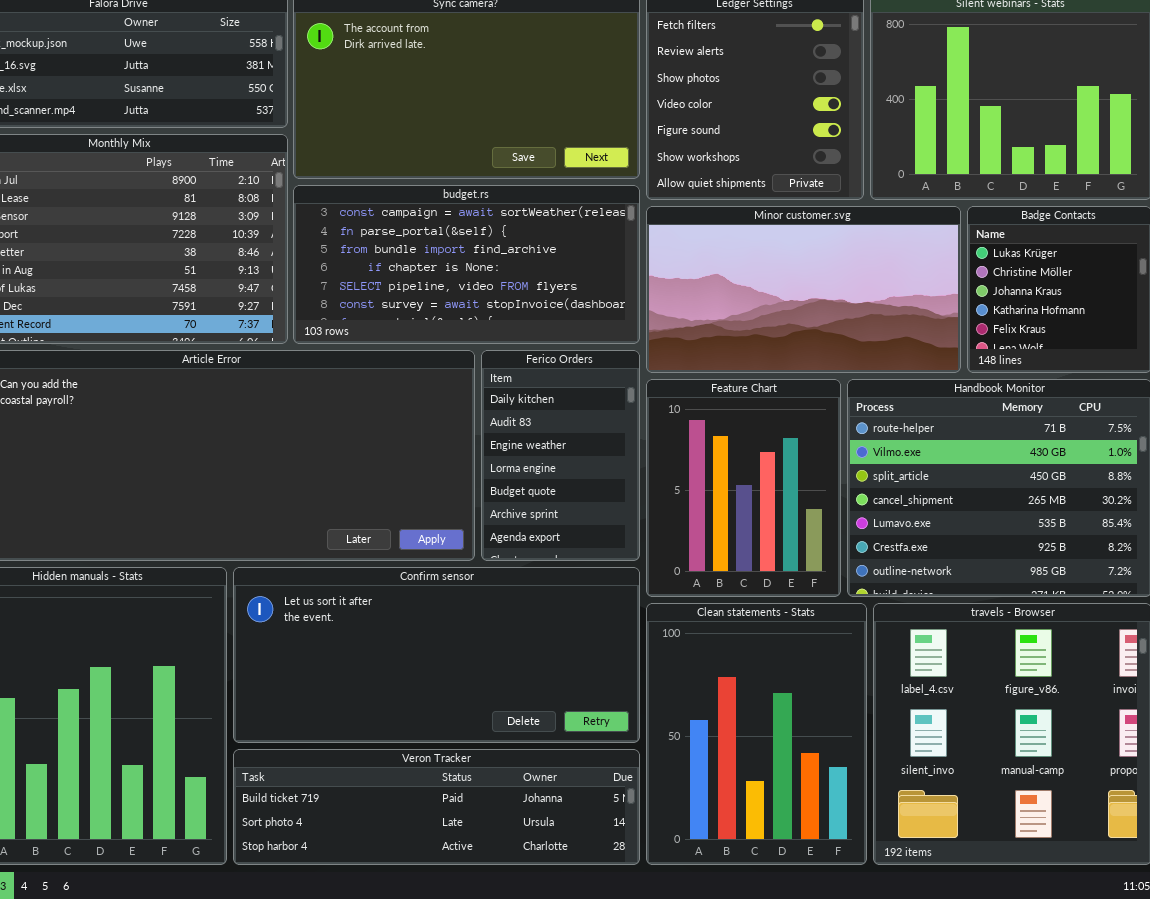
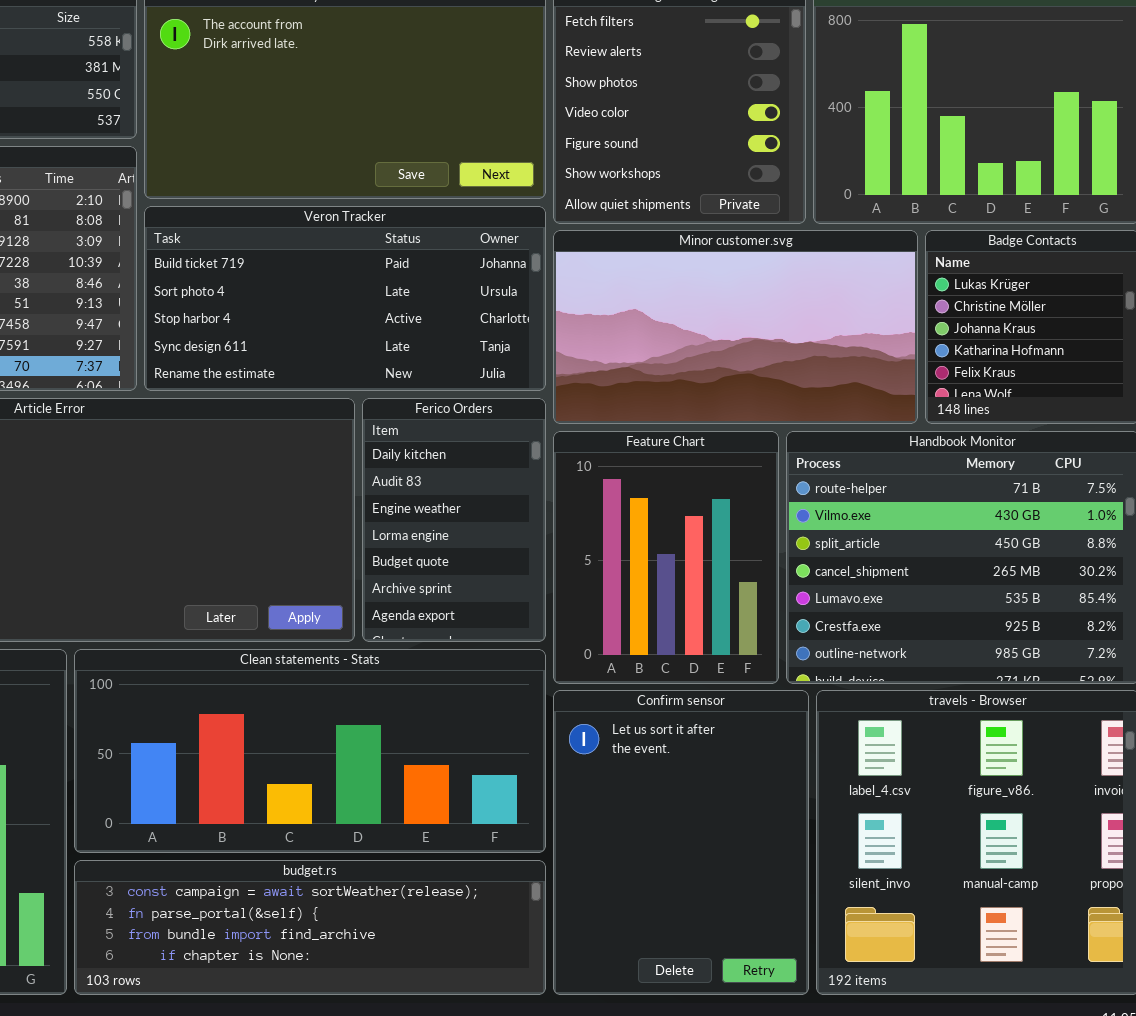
budget.rs: [293,185,640,344] -> [74,860,546,995], moved, resized
Confirm sensor: [233,567,640,743] -> [553,690,809,995], moved, resized
Clean statements - Stats: [646,603,867,865] -> [74,649,546,853], moved, resized
Veron Tracker: [233,749,640,865] -> [144,206,546,391], moved, resized

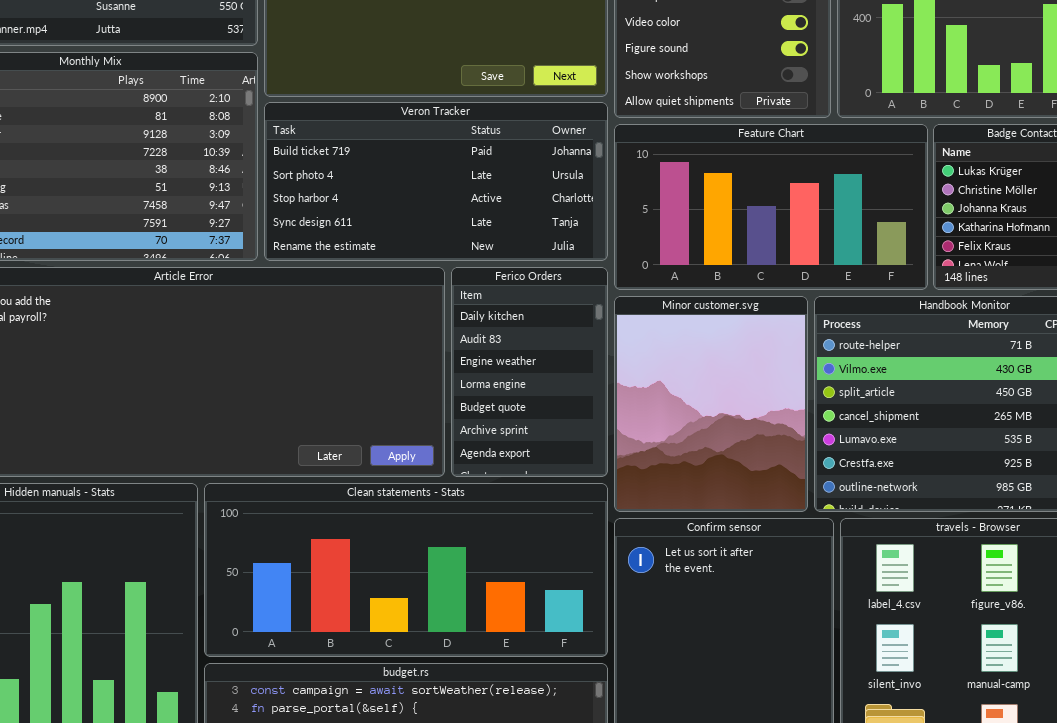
Minor customer.svg: [553,230,918,424] -> [614,296,808,512], moved, resized
Feature Chart: [553,431,779,684] -> [614,124,928,290], moved, resized

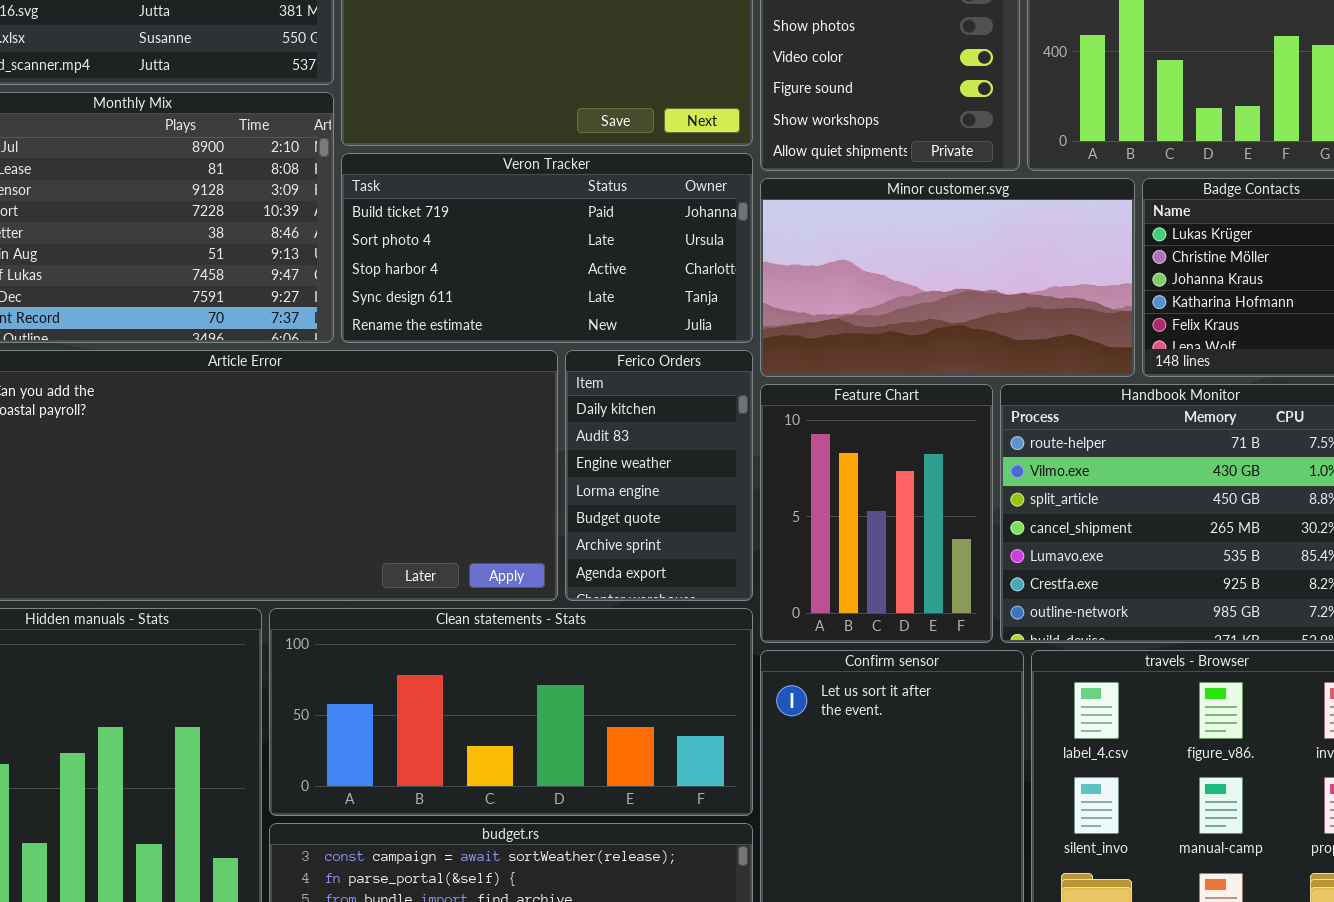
Feature Chart: [614,124,928,290] -> [760,384,993,643], moved, resized
Minor customer.svg: [614,296,808,512] -> [760,178,1135,377], moved, resized

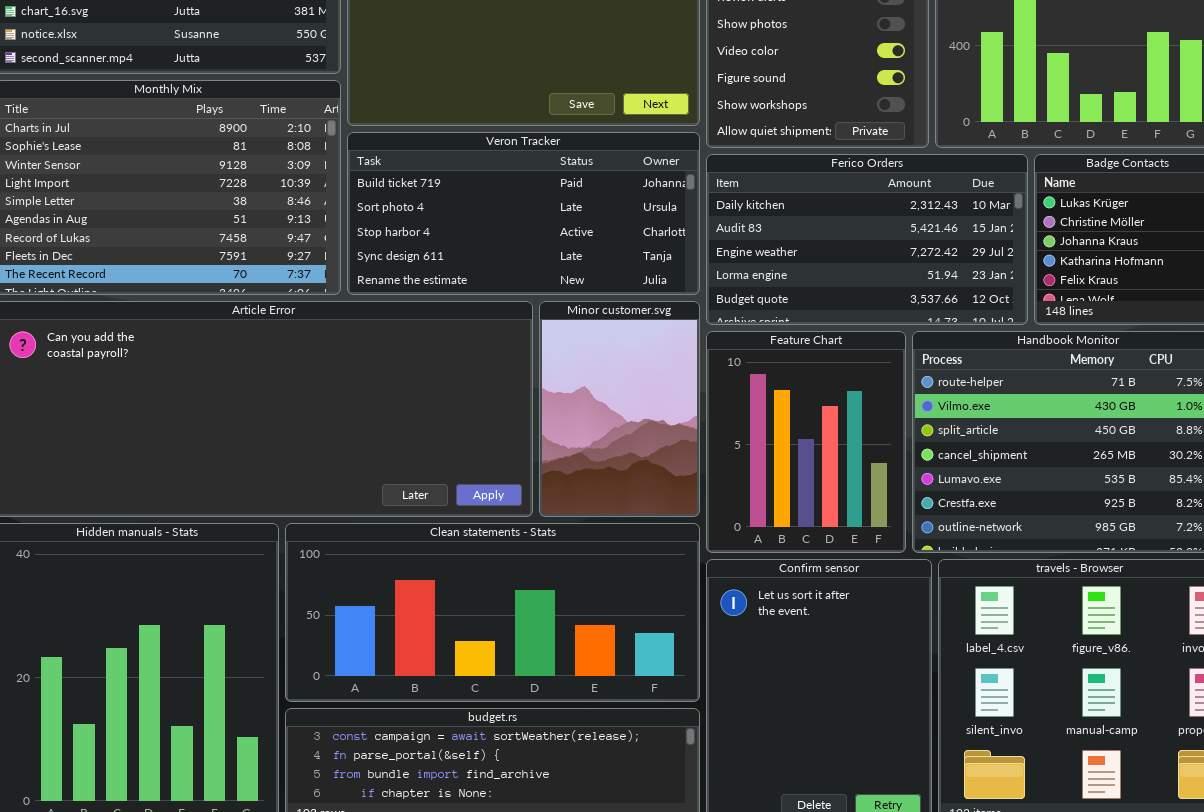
Minor customer.svg: [760,178,1135,377] -> [539,301,700,517], moved, resized
Ferico Orders: [565,350,753,601] -> [706,154,1028,325], moved, resized

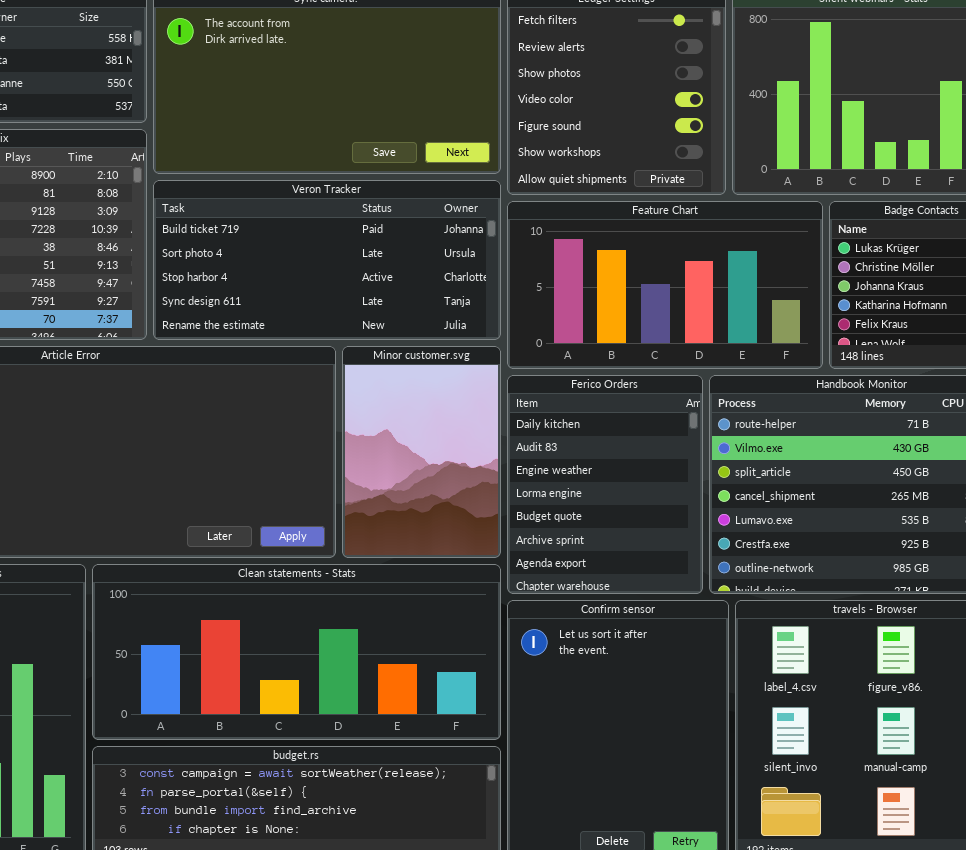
Ferico Orders: [706,154,1028,325] -> [507,375,703,594], moved, resized
Feature Chart: [706,331,906,553] -> [507,201,823,369], moved, resized

